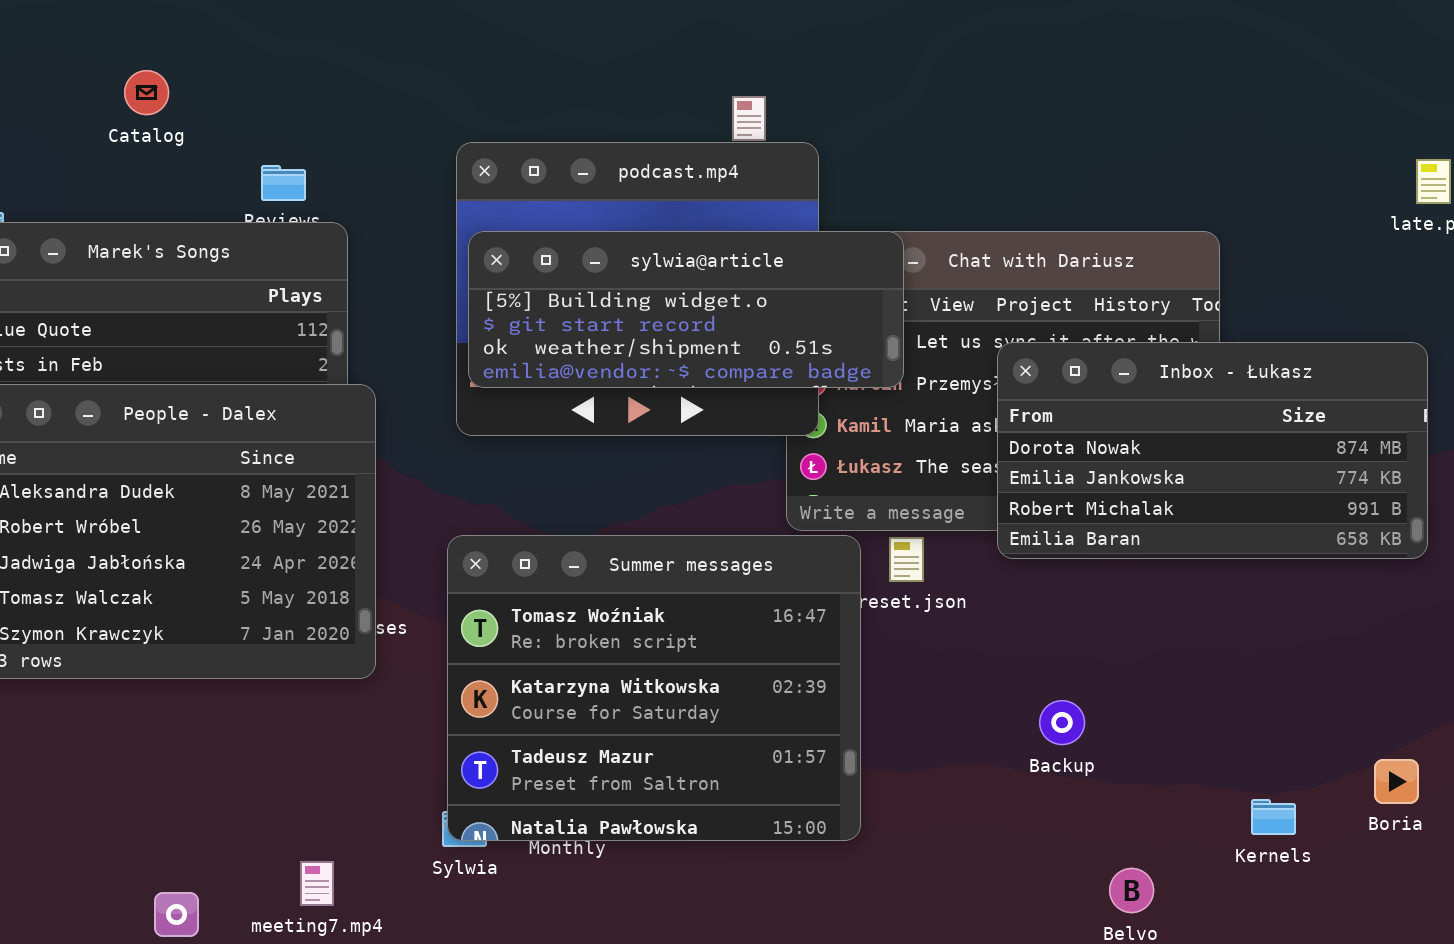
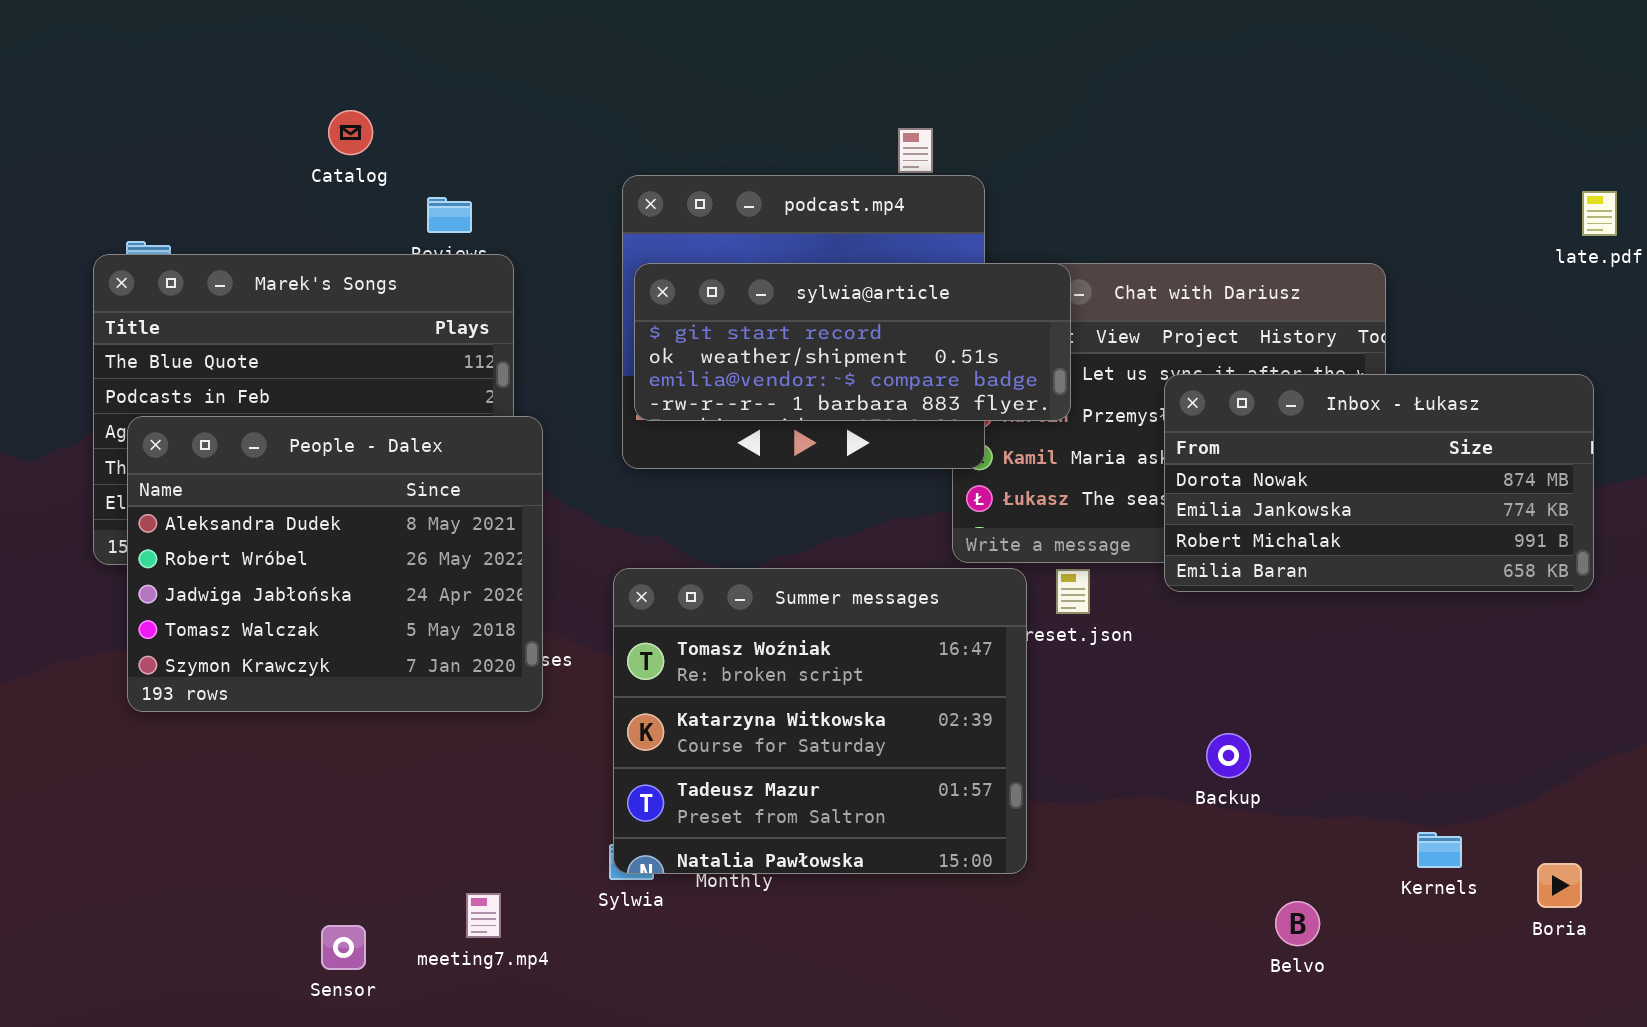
Catalog: [124,70,169,115] -> [328,110,373,155], moved
sylwia@article: [468,231,904,388] -> [634,263,1071,421], scrolled down 1 row
Boria: [1374,759,1419,804] -> [1537,863,1582,908], moved

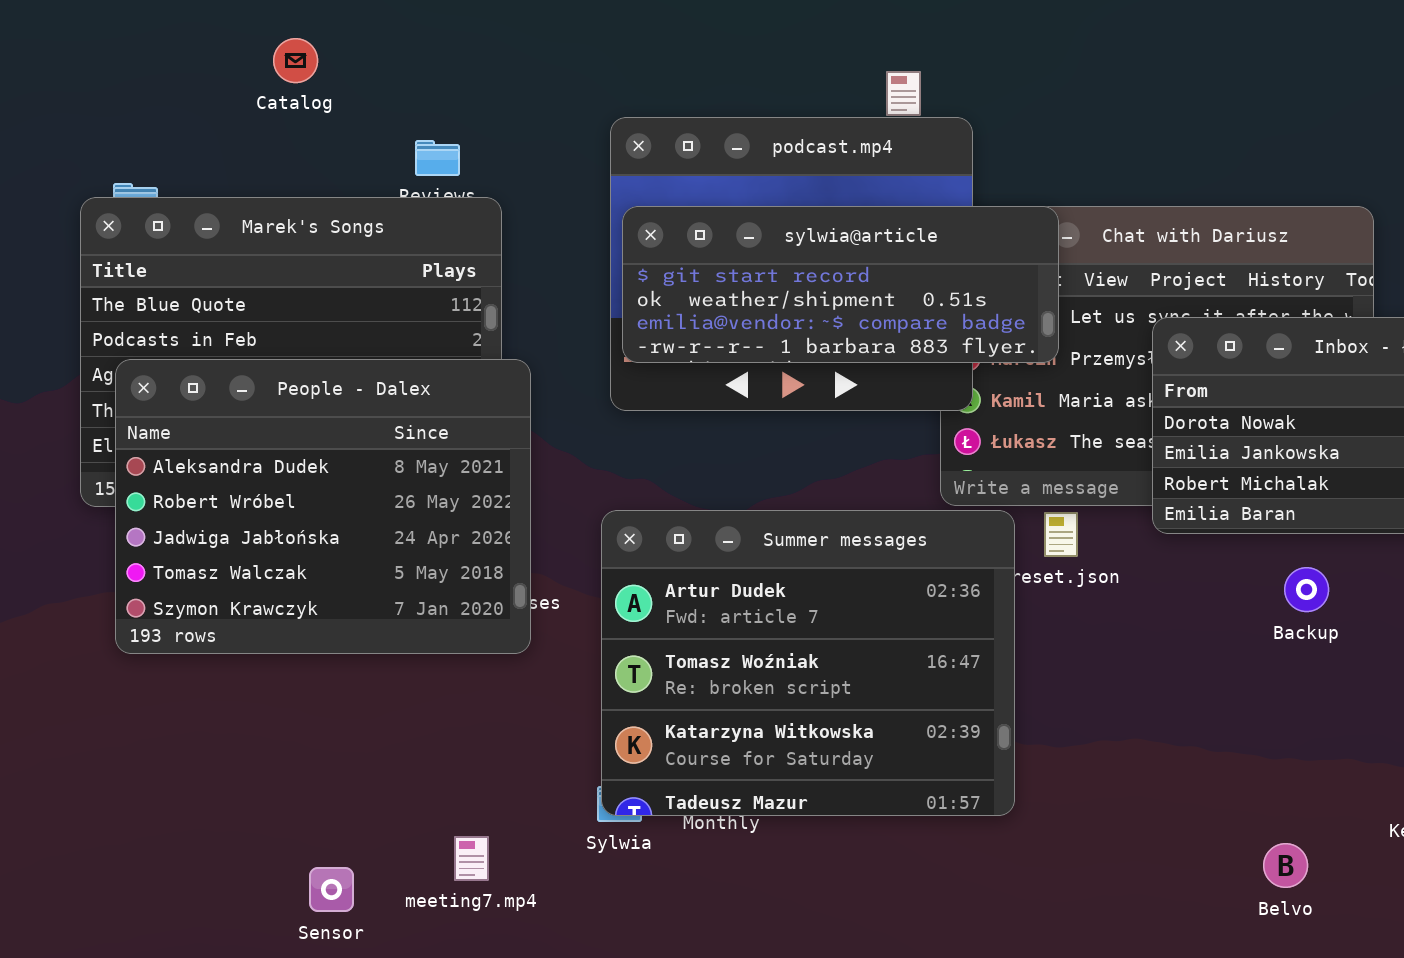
Catalog: [328,110,373,155] -> [273,38,318,83], moved
Summer messages: [613,568,1027,874] -> [601,510,1015,816], scrolled up 1 row
Backup: [1206,733,1251,778] -> [1284,567,1329,612], moved

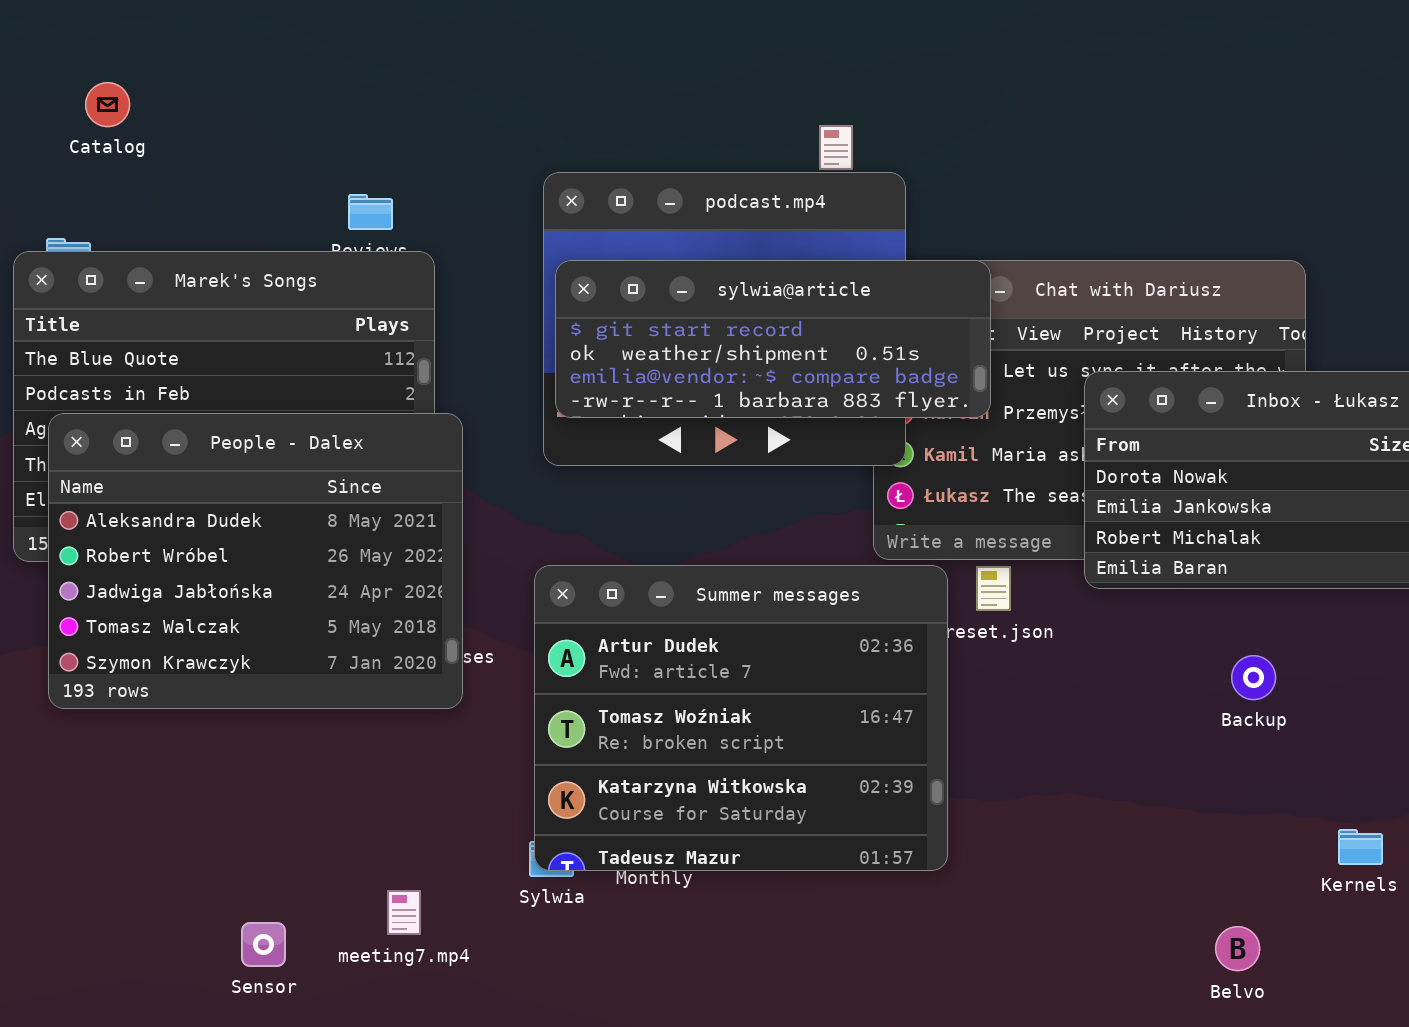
Catalog: [273,38,318,83] -> [85,82,130,127], moved
Backup: [1284,567,1329,612] -> [1231,655,1276,700], moved
Belvo: [1263,843,1308,888] -> [1215,926,1260,971], moved

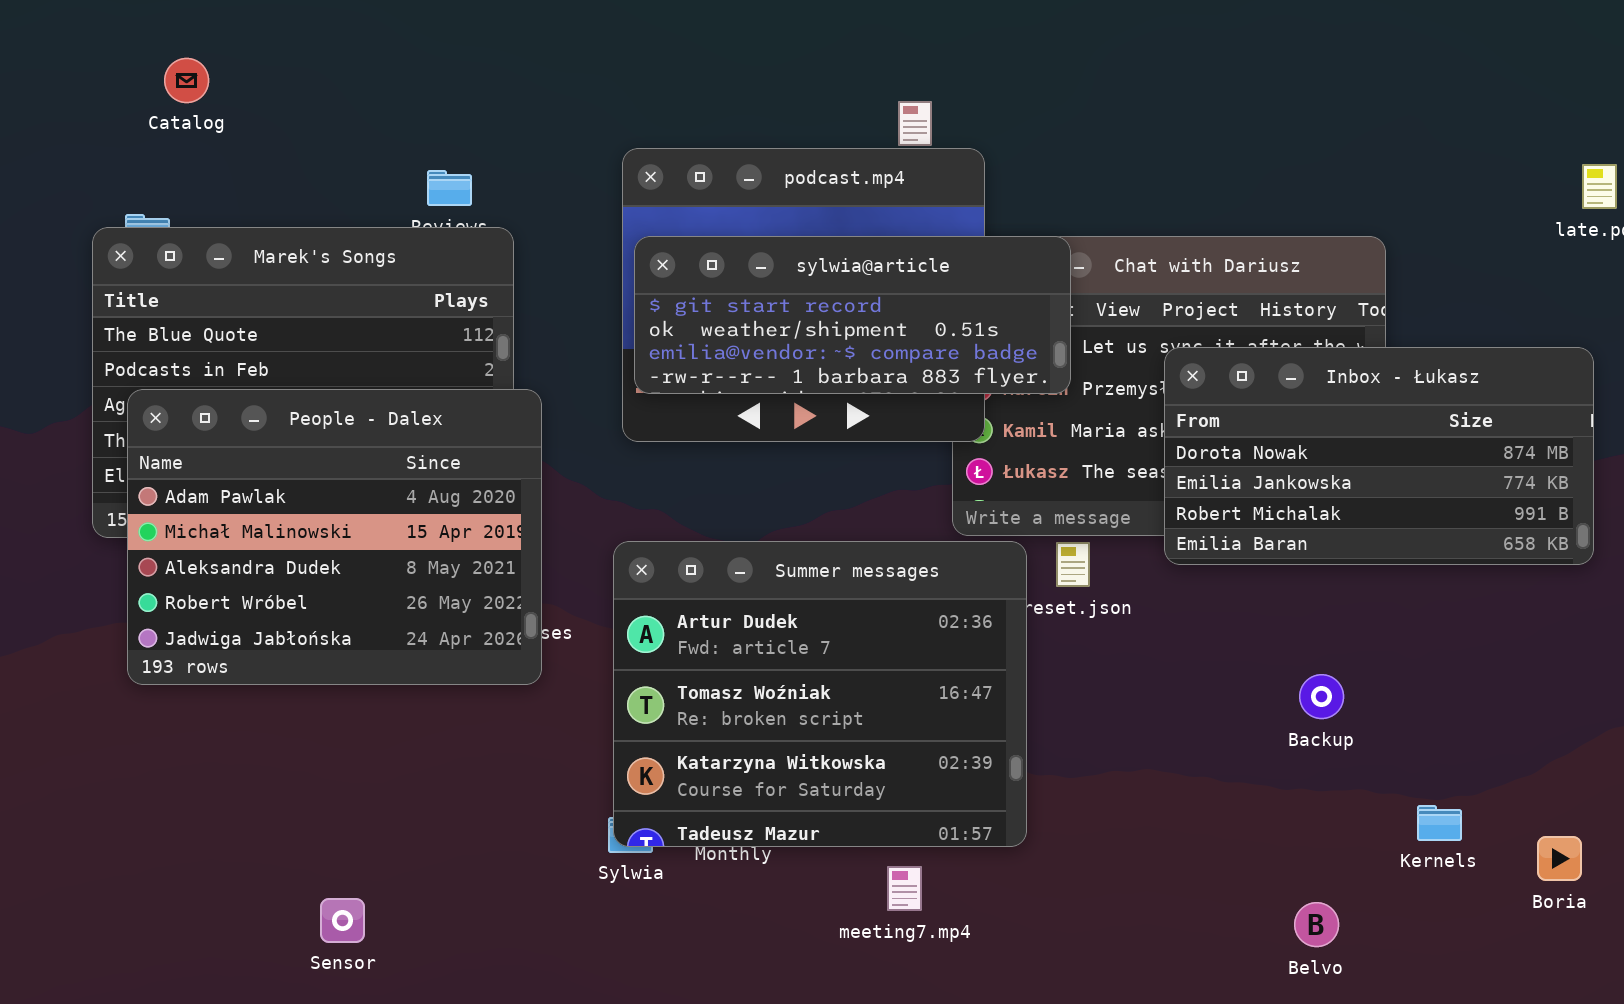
People - Dalex: [48,413,463,709] -> [127,389,542,685], scrolled up 2 rows
Backup: [1231,655,1276,700] -> [1299,674,1344,719], moved
meeting7.mp4: [387,890,421,935] -> [887,866,922,911], moved

